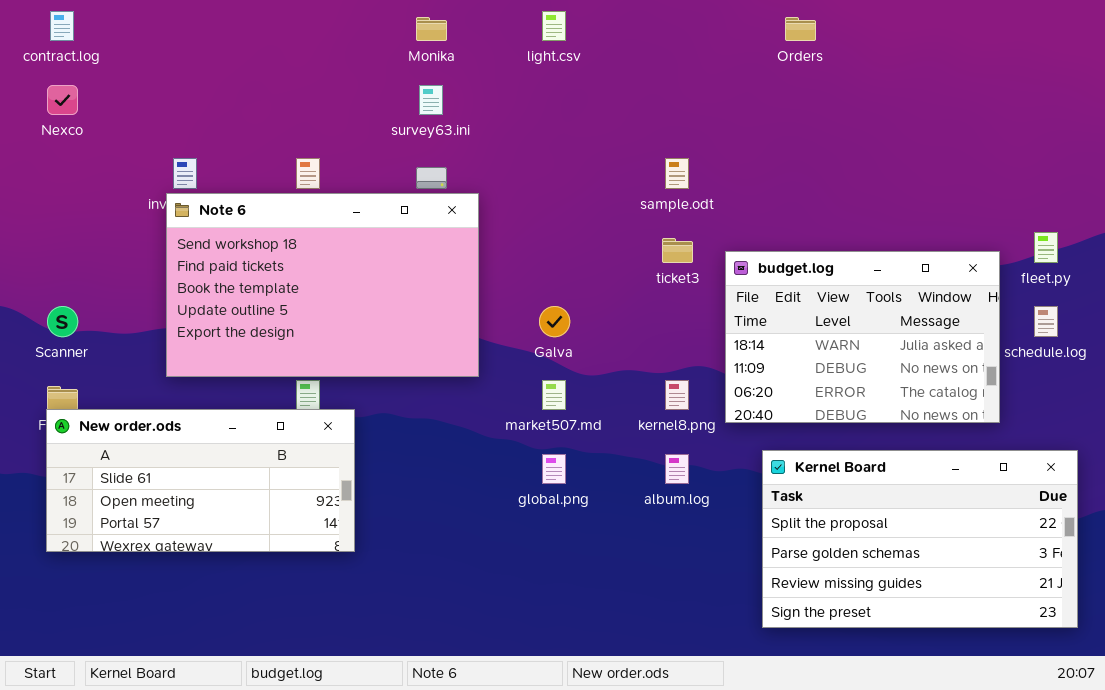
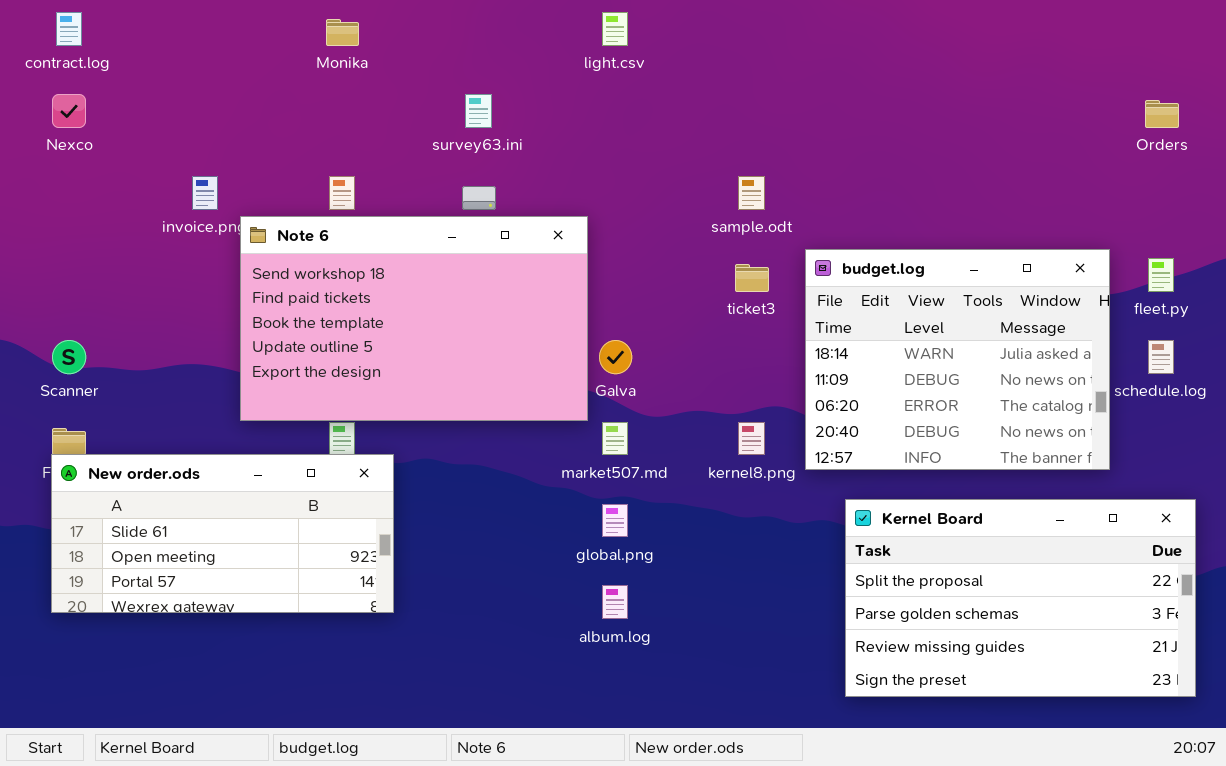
Monika: [416,17,447,41] -> [326,19,359,46], moved
Orders: [785,17,816,41] -> [1145,100,1179,128], moved
Note 6: [166,193,479,377] -> [240,216,588,421], moved
budget.log: [725,251,1000,423] -> [805,249,1110,470], resized
album.log: [665,454,689,484] -> [602,585,628,619], moved

